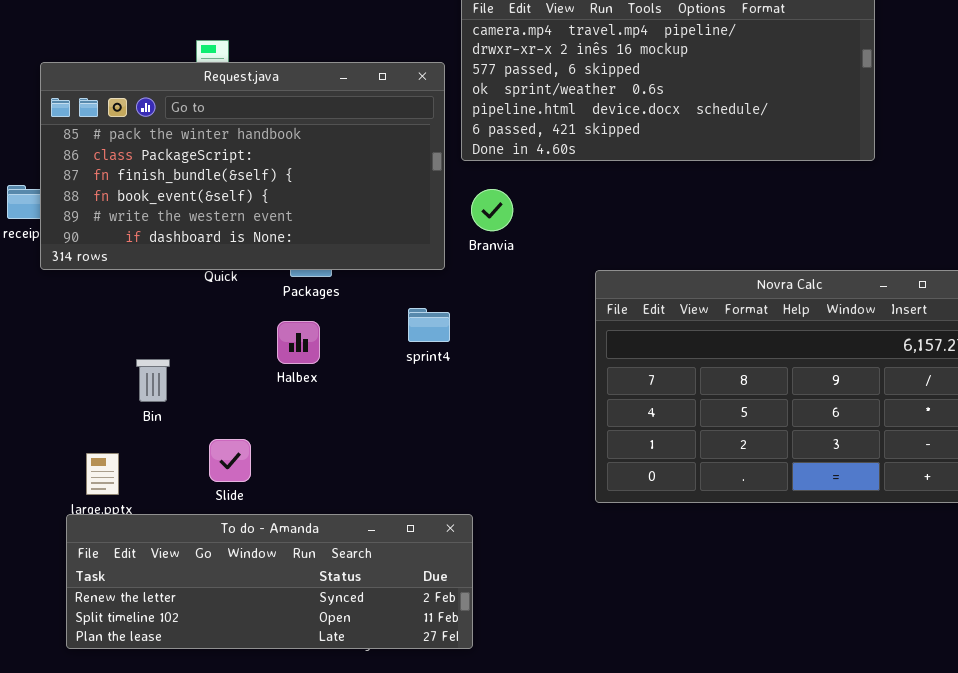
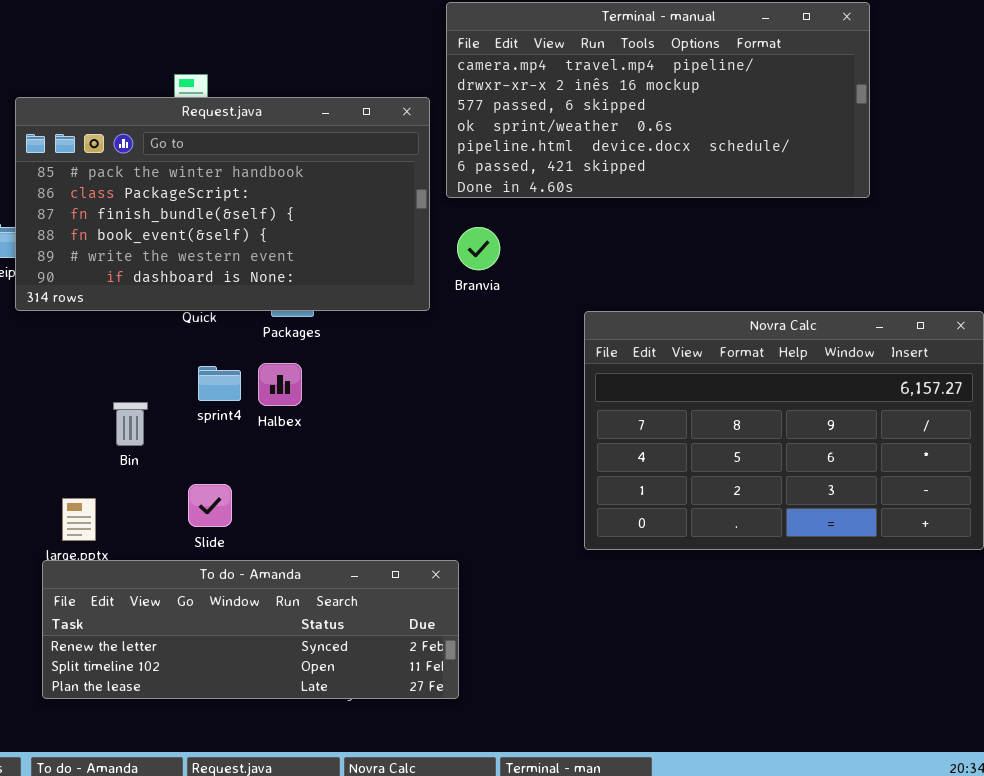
sprint4: [408,308,450,342] -> [198,366,241,401], moved

